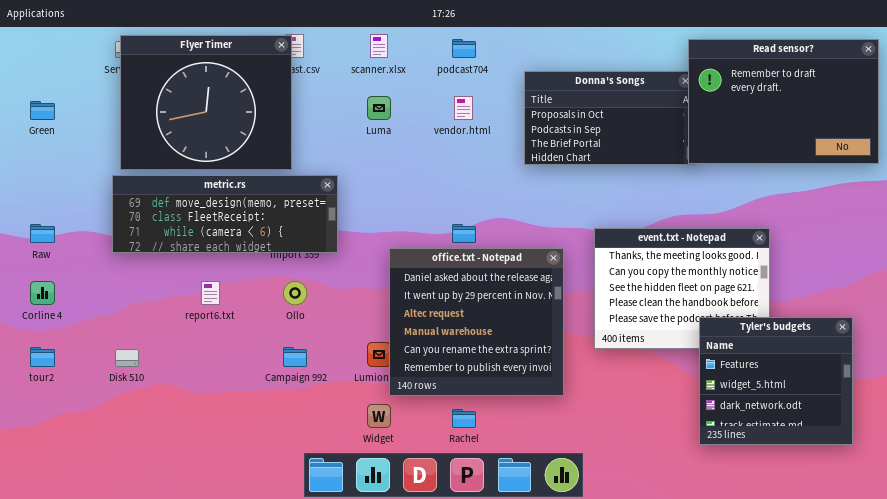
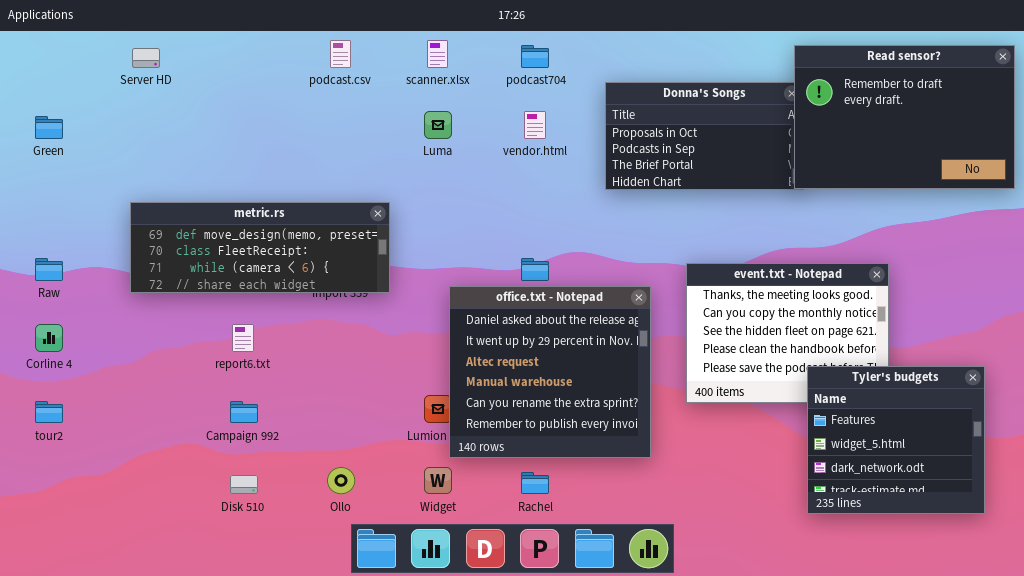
Flyer Timer: [120,35,292,170] -> none, closed
Ollo: [283,281,307,305] -> [327,467,355,494], moved
Campaign 992: [283,347,307,367] -> [230,401,258,423], moved
Disk 510: [115,349,139,367] -> [230,475,258,494], moved

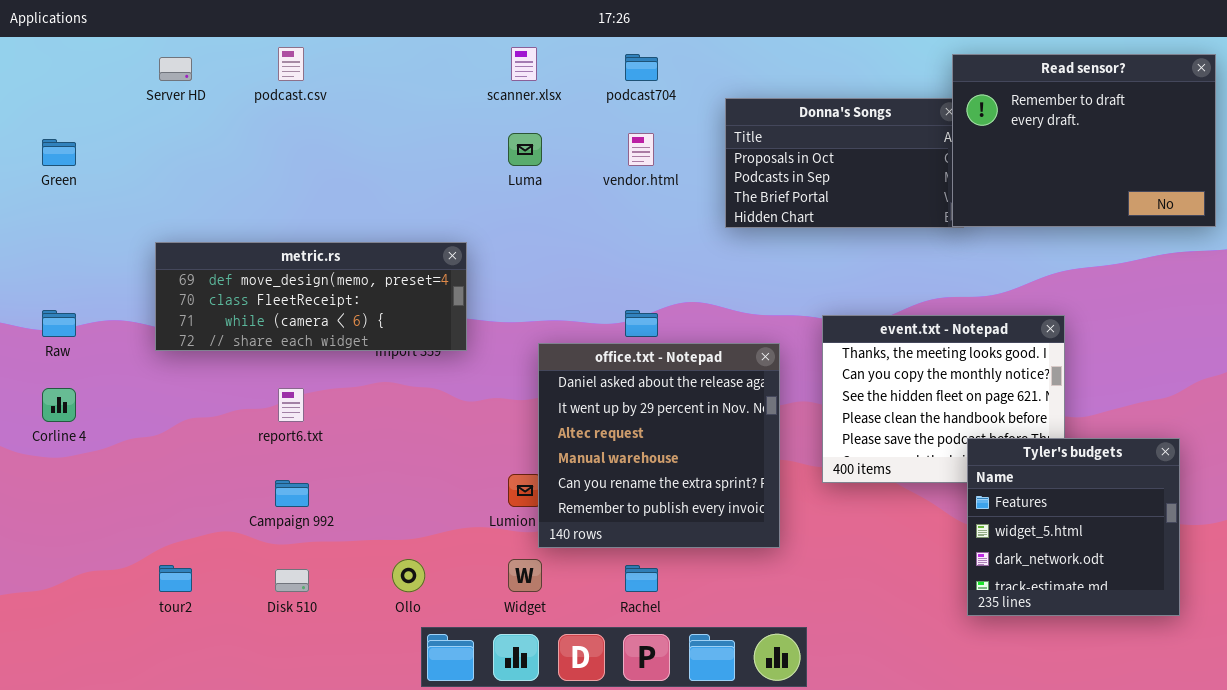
podcast.csv: [330,40,351,68] -> [278,47,304,81], moved
tour2: [35,401,63,423] -> [159,565,192,592], moved

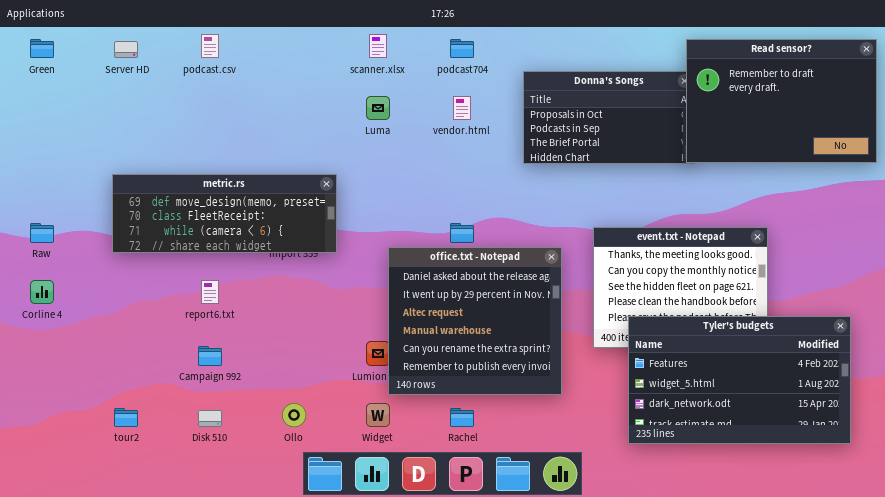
Green: [42,139,76,166] -> [30,39,54,58], moved
Tyler's budgets: [967,438,1180,616] -> [628,316,851,444], resized

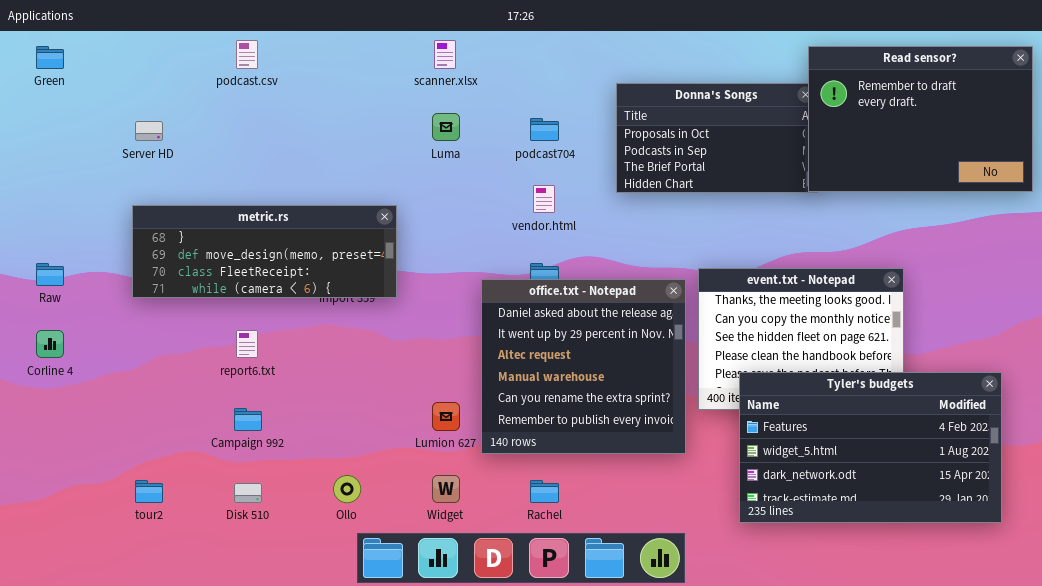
podcast704: [450,39,474,58] -> [530,118,559,141], moved
Server HD: [114,41,138,58] -> [135,121,163,141], moved
vendor.html: [453,96,471,120] -> [533,185,555,213], moved
metric.rs: [112,174,337,253] -> [132,205,397,298], scrolled up 1 row
office.txt - Notepad: [388,247,562,395] -> [481,279,686,454], moved

